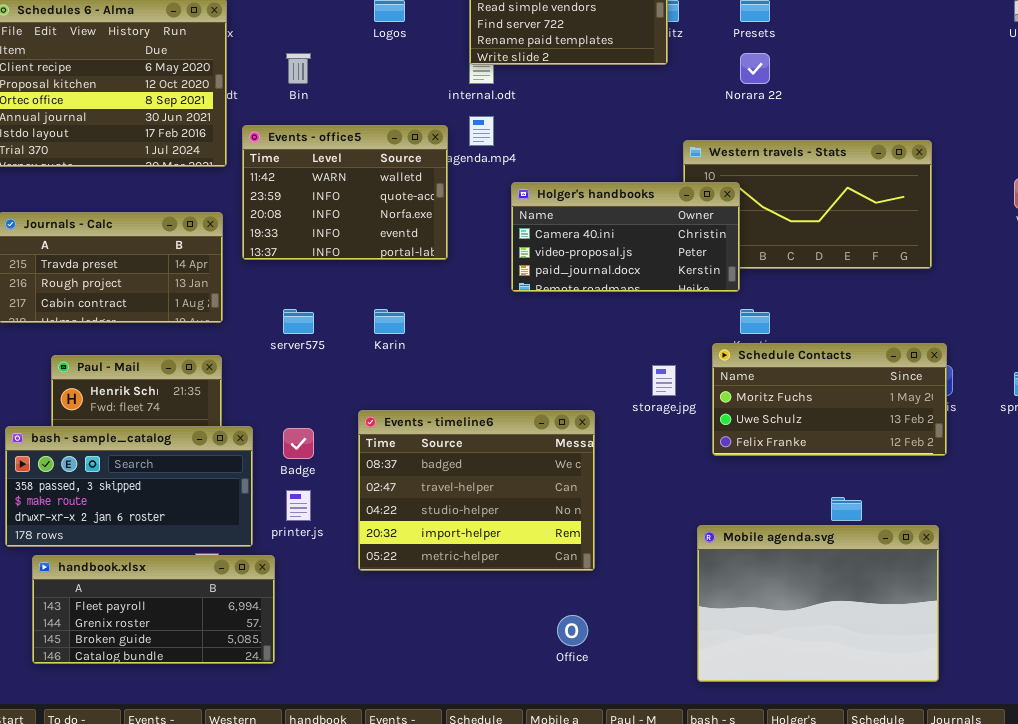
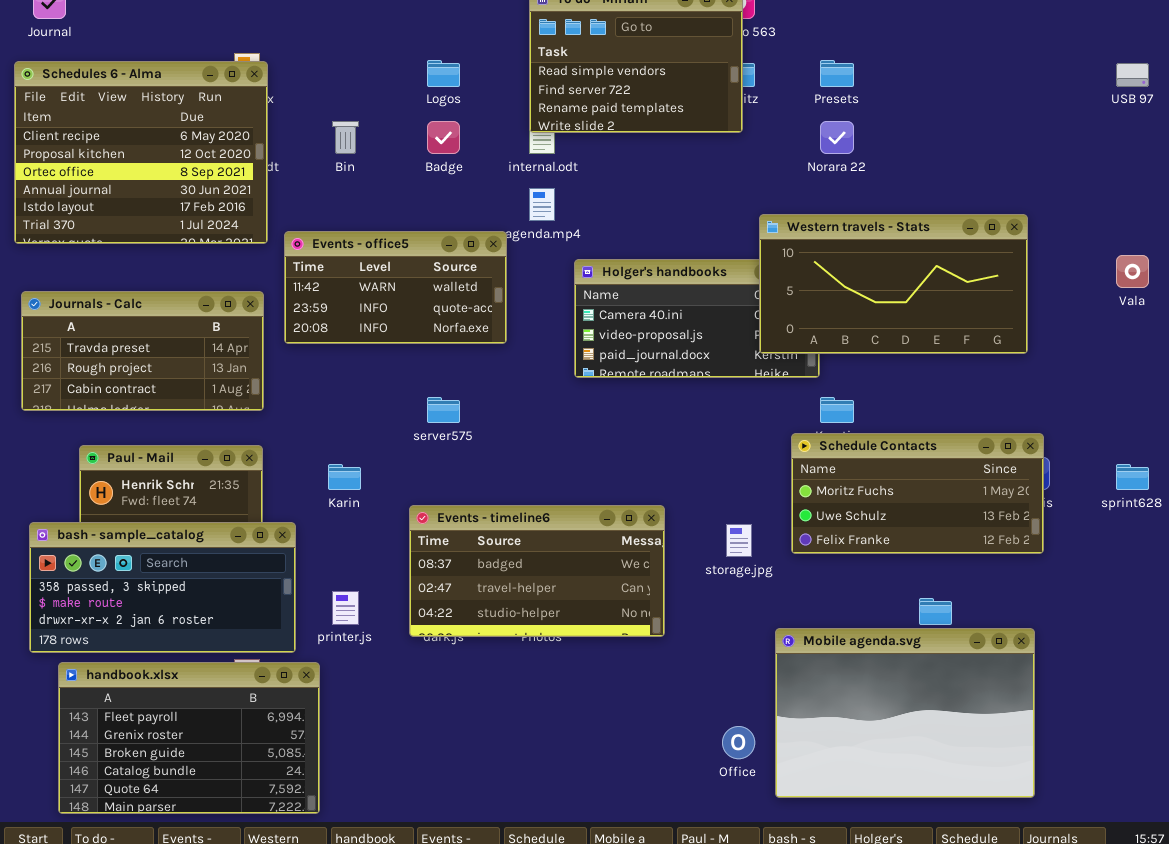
Events - office5: [242,125,448,260] -> [284,231,507,344], resized
Western travels - Stats: [683,140,932,269] -> [759,214,1028,354], raised
server575: [283,309,314,334] -> [427,397,460,423], moved
Karin: [374,309,405,334] -> [328,464,361,490], moved
storage.jpg: [652,365,676,396] -> [726,524,752,557], moved
Events - timeline6: [358,410,595,571] -> [409,505,665,637], resized
Badge: [283,428,314,459] -> [427,121,460,154], moved
handbook.xlsx: [32,555,275,664] -> [58,662,320,814], resized
Office: [557,615,588,646] -> [722,726,755,759], moved

